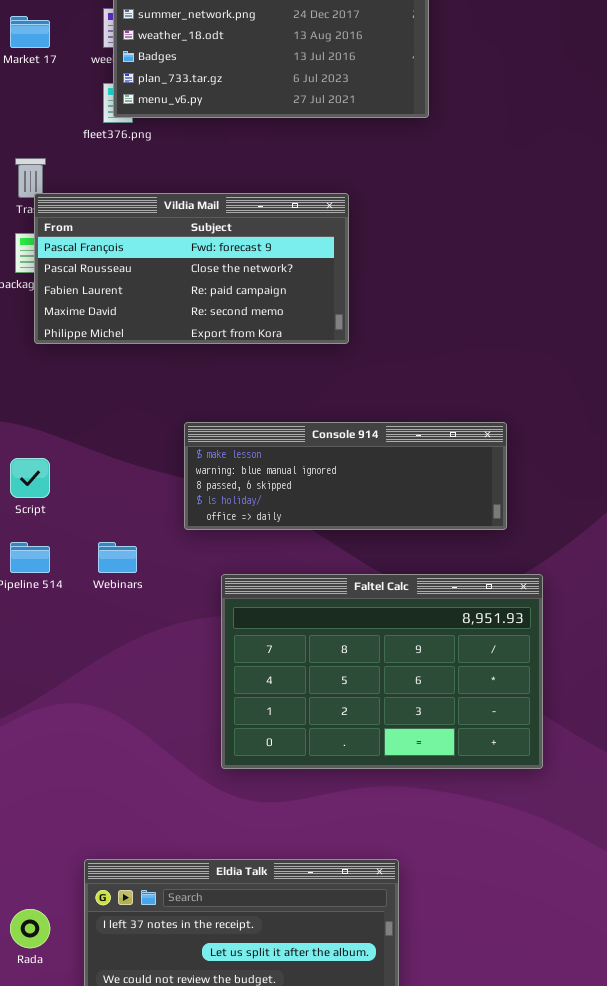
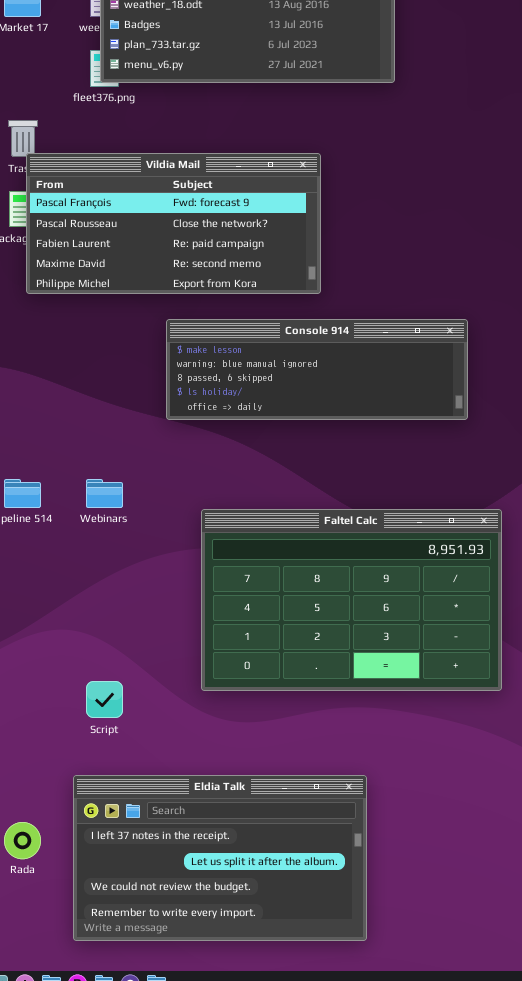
Console 914: [184,422,507,530] -> [166,319,468,420], moved
Script: [10,458,50,498] -> [86,681,123,718], moved

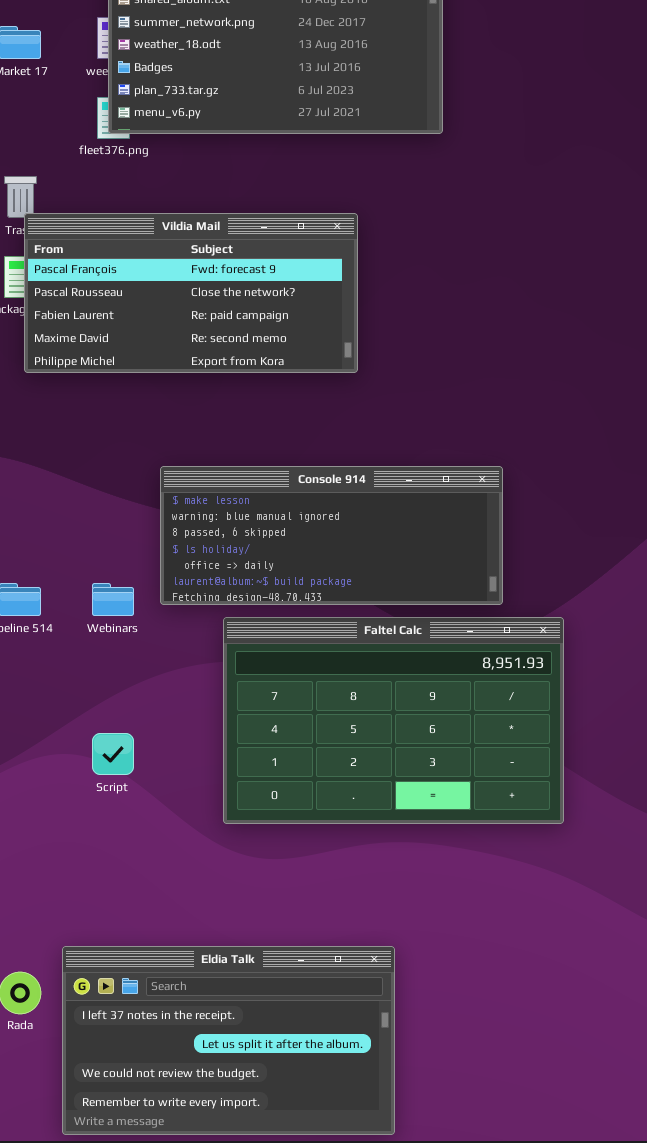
Console 914: [166,319,468,420] -> [160,466,503,605], moved, resized
Script: [86,681,123,718] -> [92,733,134,775], moved
Eldia Talk: [73,775,367,941] -> [62,946,395,1135], moved

